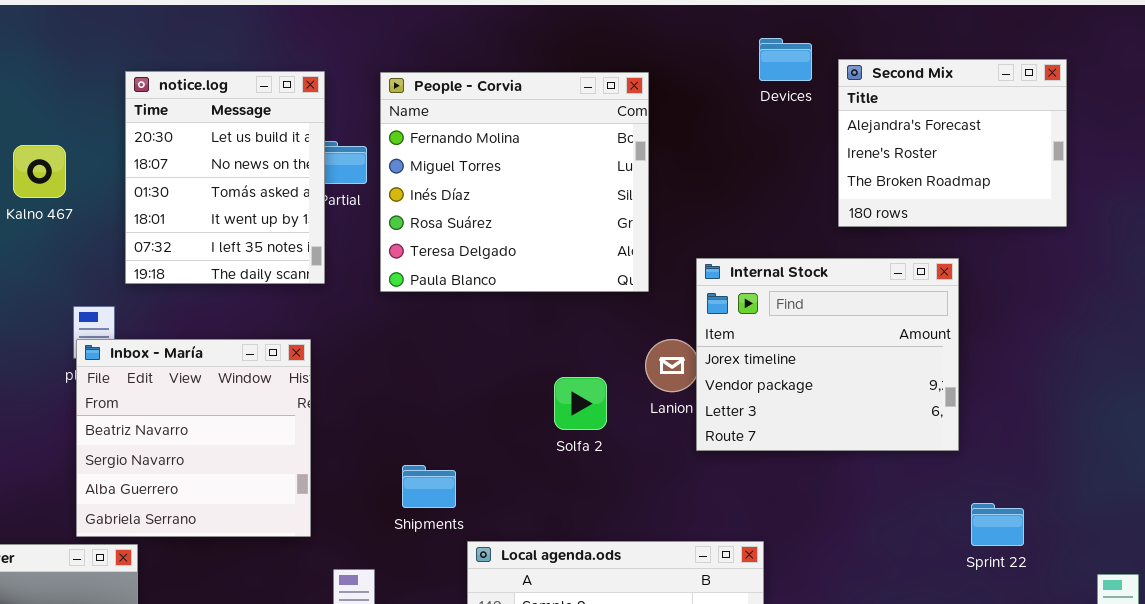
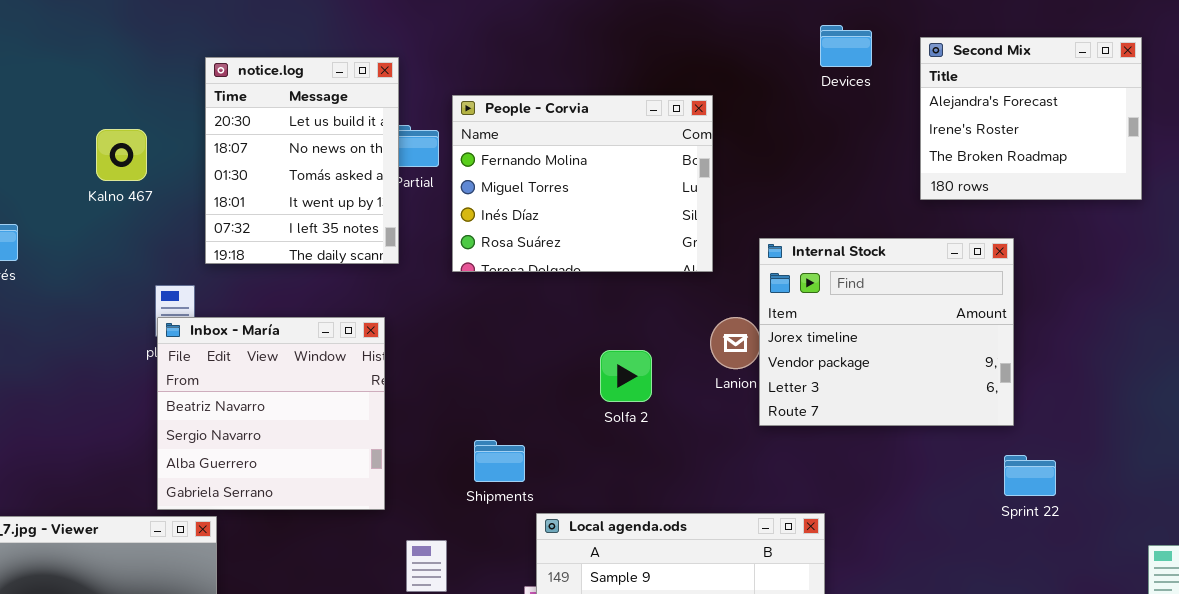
Second Mix: [838,59,1067,227] -> [920,37,1142,200], moved
People - Corvia: [380,72,649,292] -> [452,95,713,272], resized
Solfa 2: [554,377,607,430] -> [600,350,652,402], moved
Sprint 22: [971,503,1024,546] -> [1004,455,1056,496], moved

